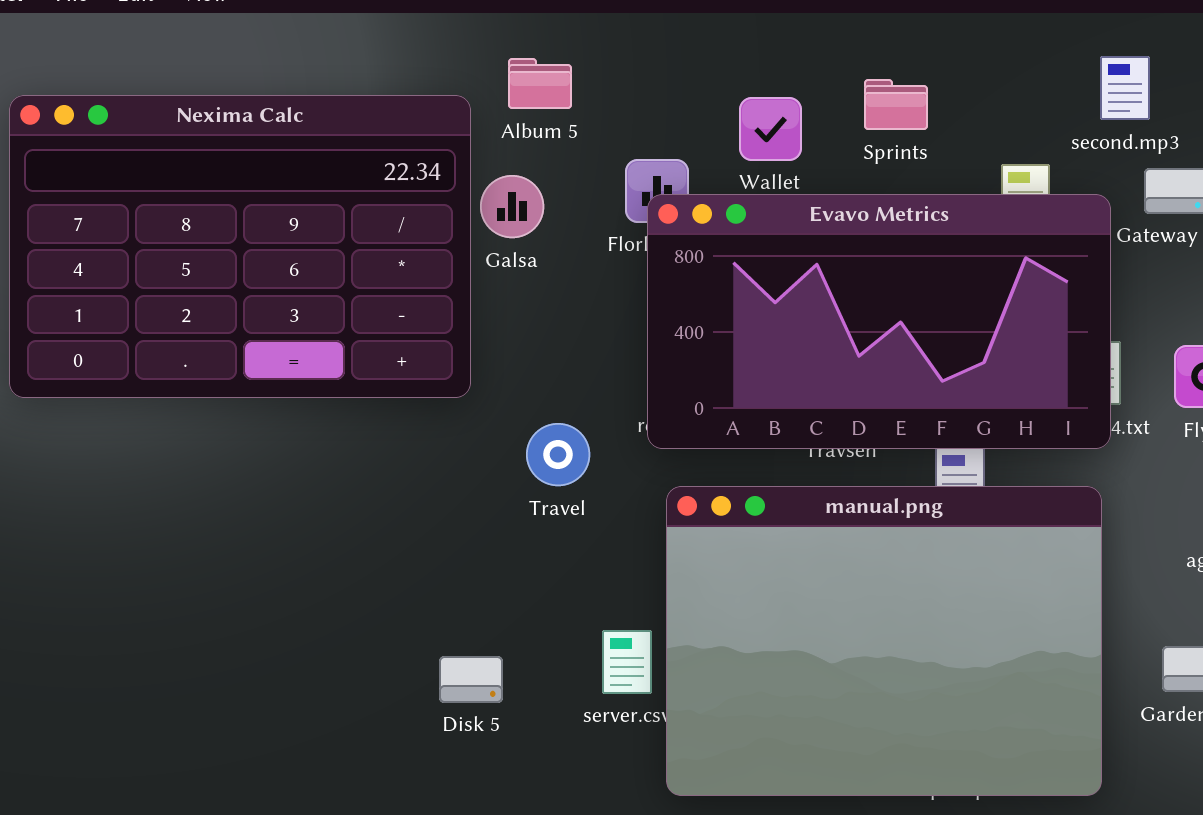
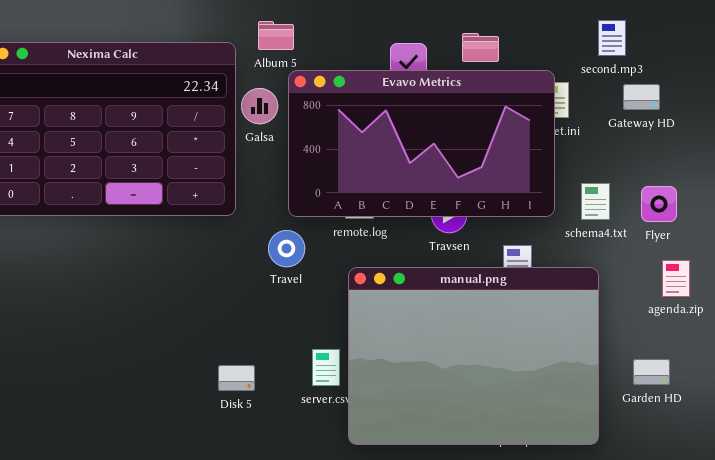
Evavo Metrics: [647,194,1111,449] -> [288,70,555,217], moved

